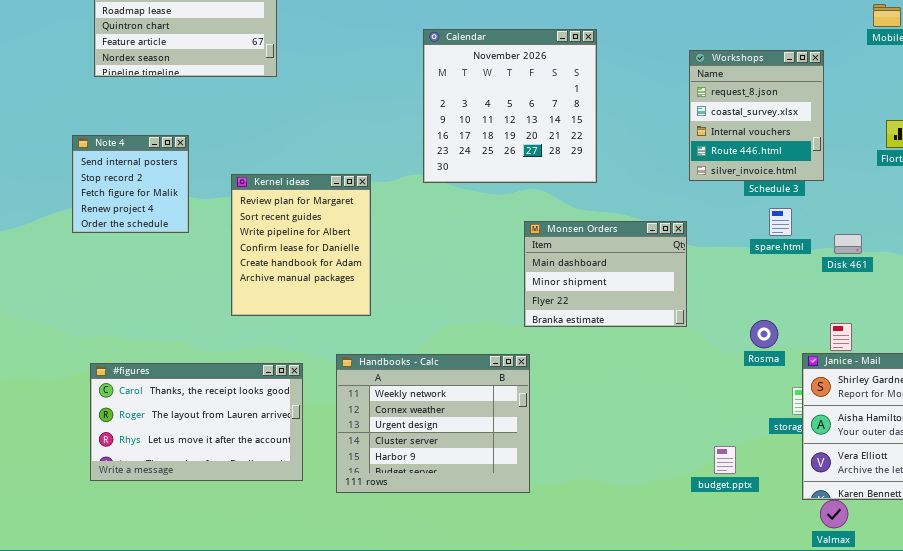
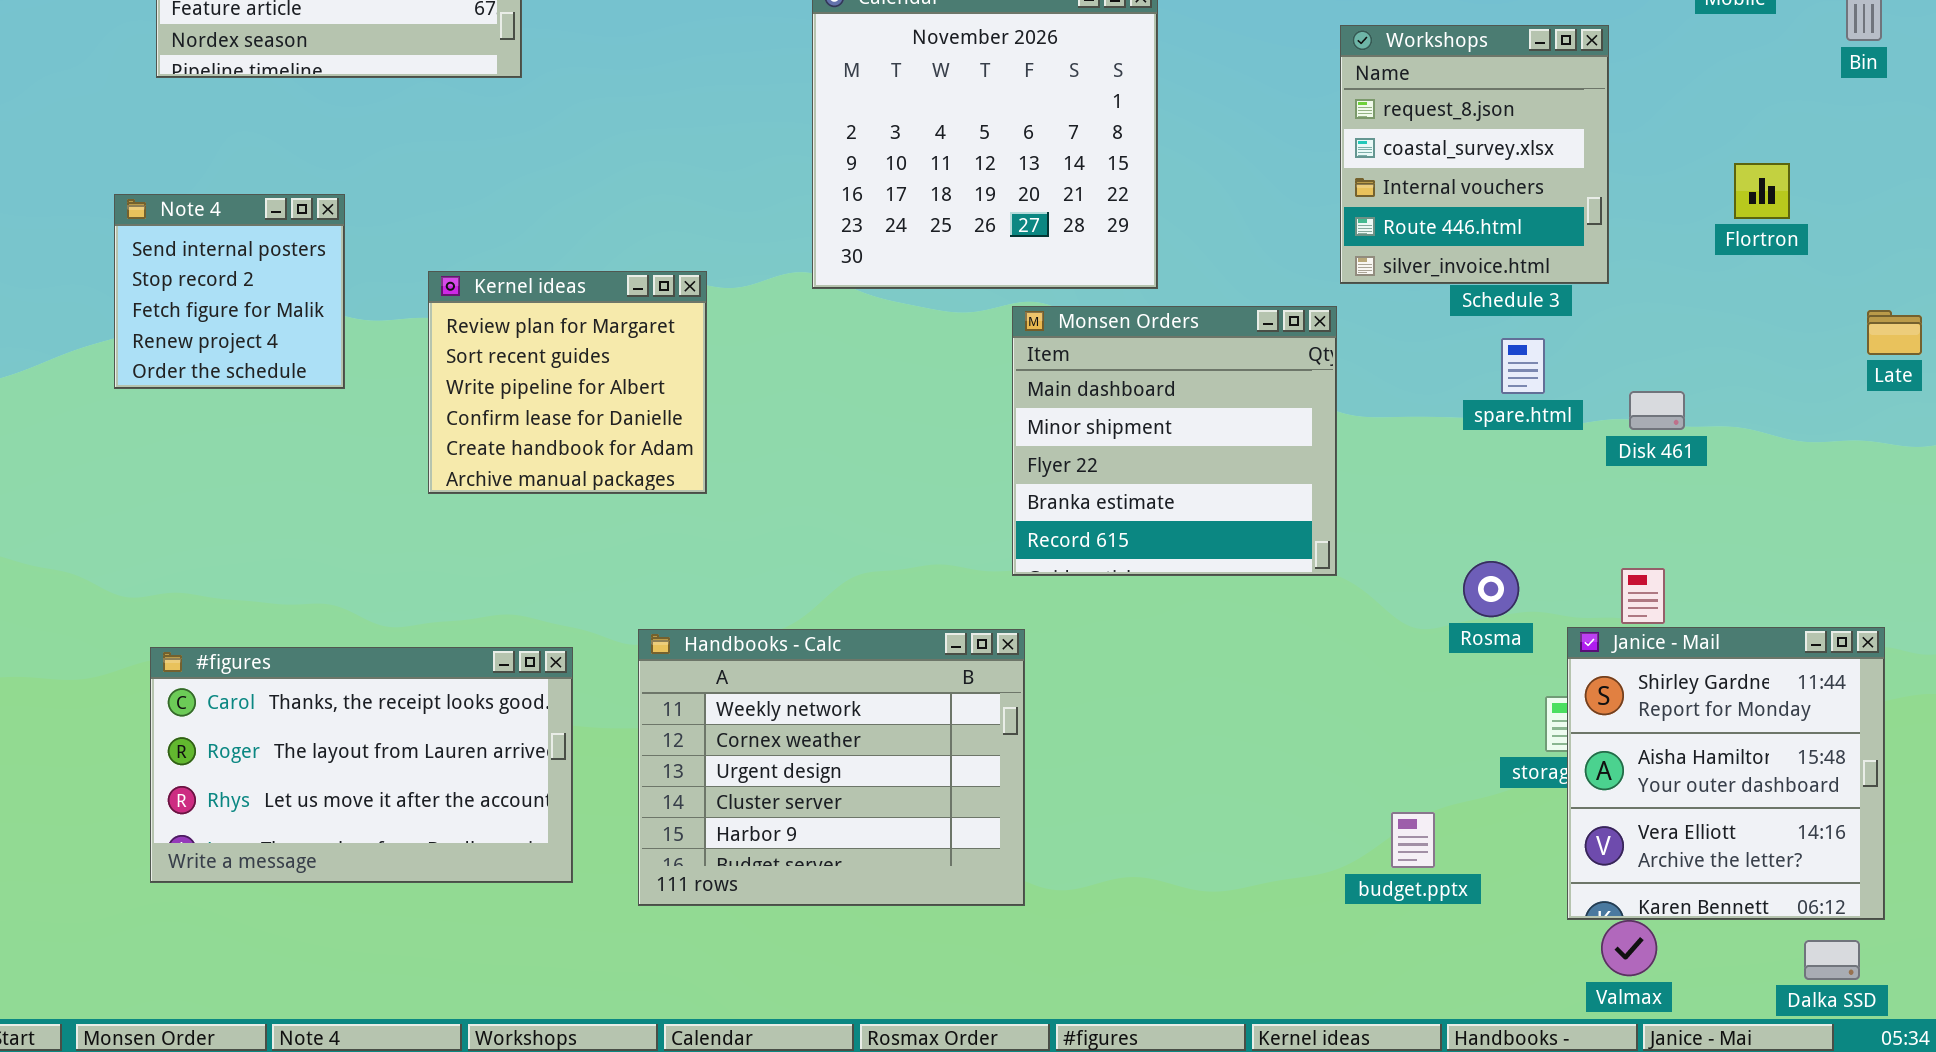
Kernel ideas: [231,174,371,316] -> [428,271,707,494], resized
Monsen Orders: [524,221,687,327] -> [1012,306,1337,576], resized

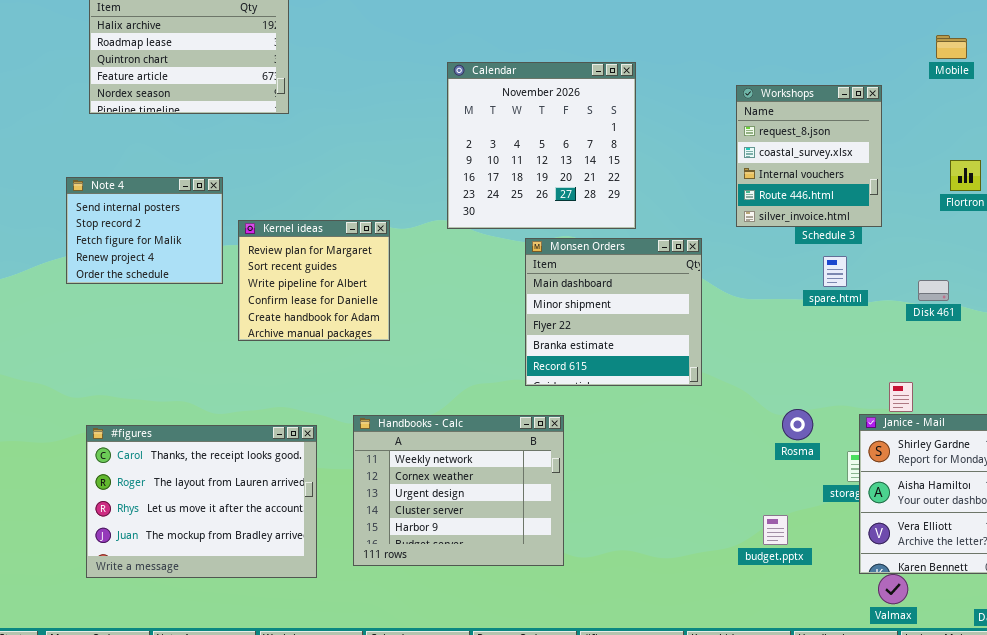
Note 4: [114,194,345,389] -> [66,177,223,284], resized
Monsen Orders: [1012,306,1337,576] -> [525,238,702,386], moved
Disk 461: [1629,391,1685,430] -> [918,280,949,301], moved
Rosma: [1463,561,1519,617] -> [782,409,813,440], moved
#figures: [150,647,573,883] -> [86,425,317,578], resized

